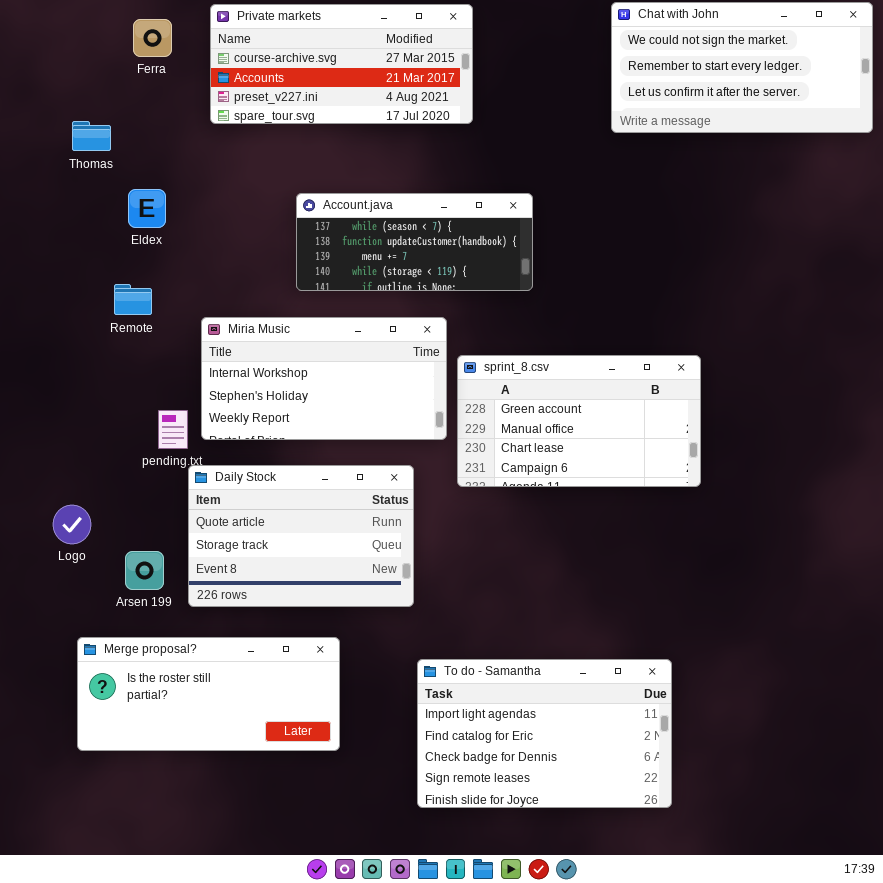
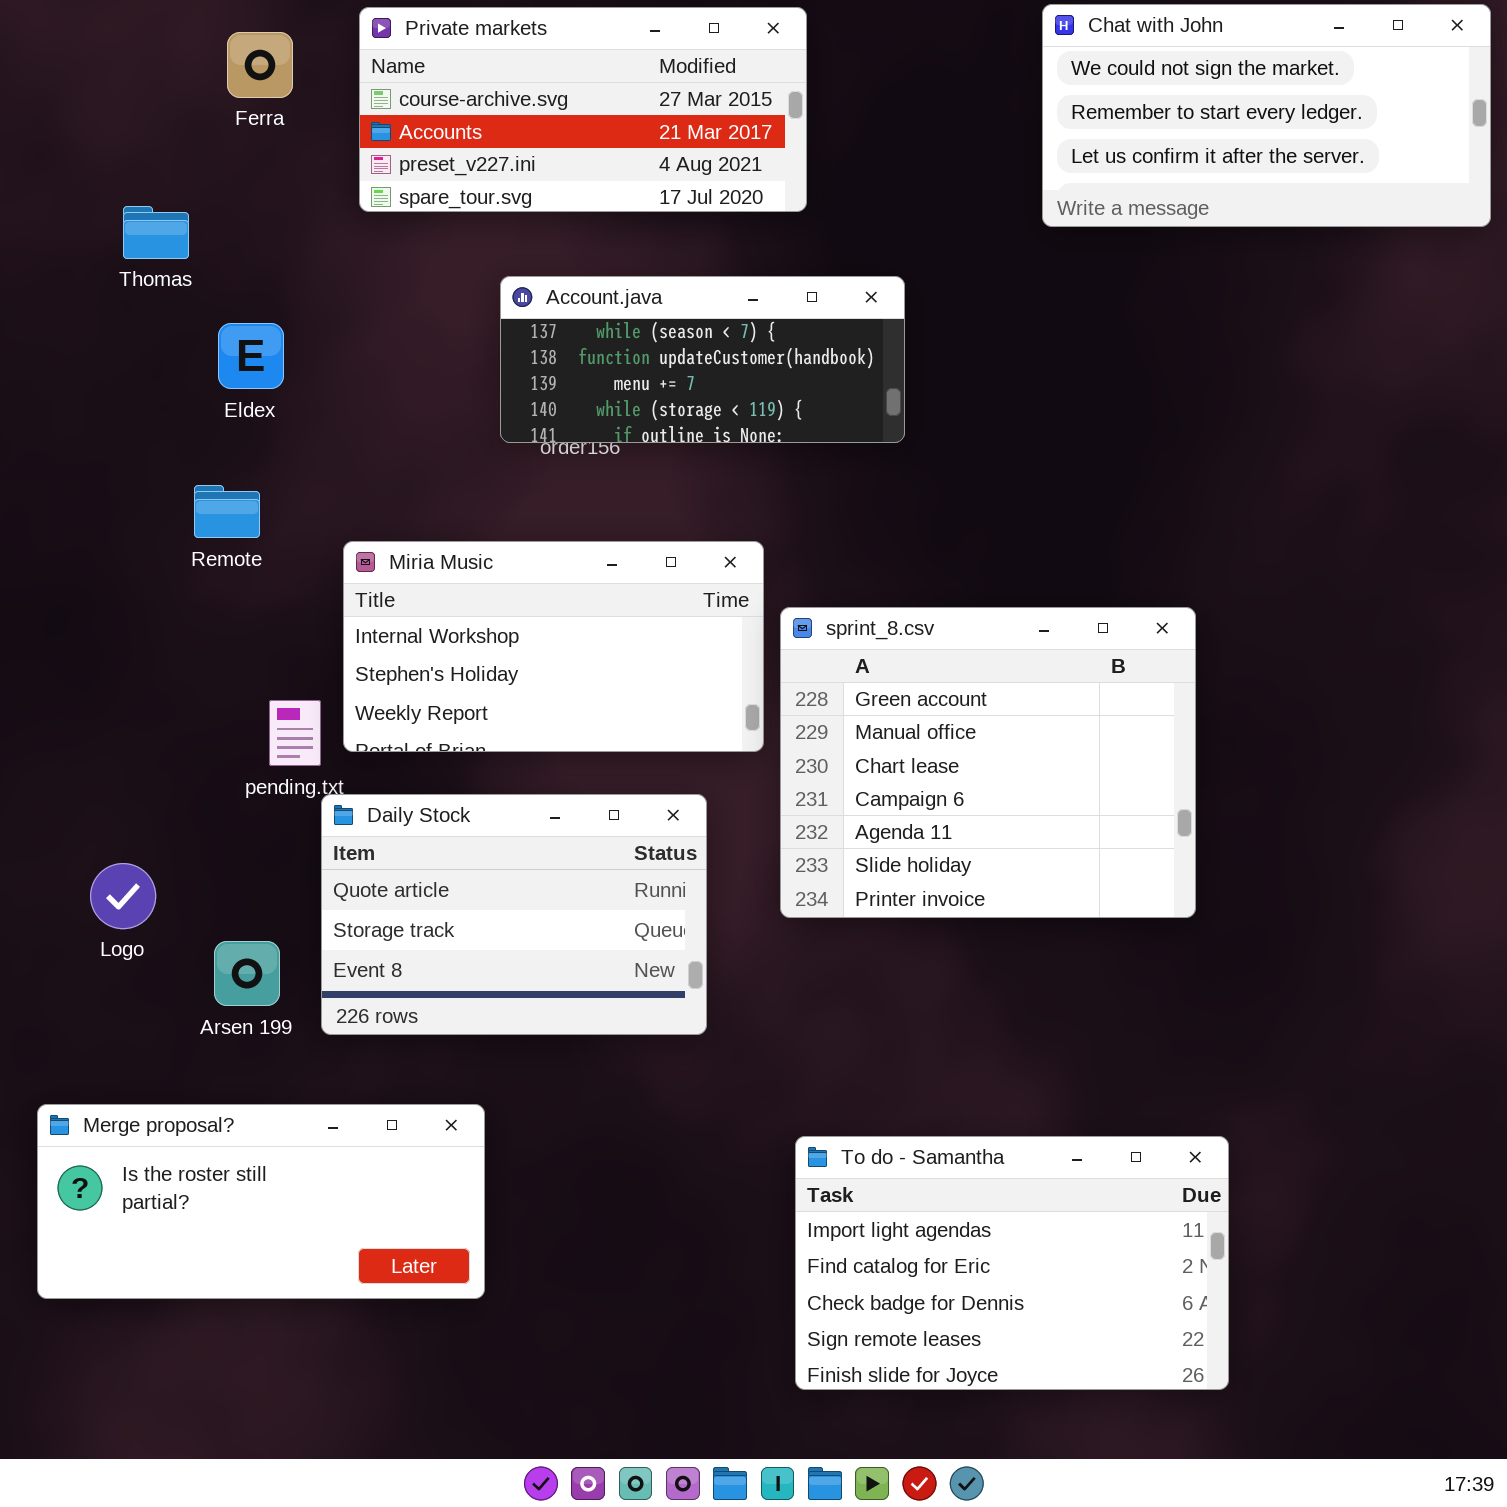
Account.java: [296,193,533,291] -> [500,276,905,443], moved
sprint_8.csv: [457,355,701,487] -> [780,607,1196,918], resized
Merge proposal?: [77,637,340,751] -> [37,1104,485,1299], moved
To do - Samantha: [417,659,672,808] -> [795,1136,1229,1390], moved

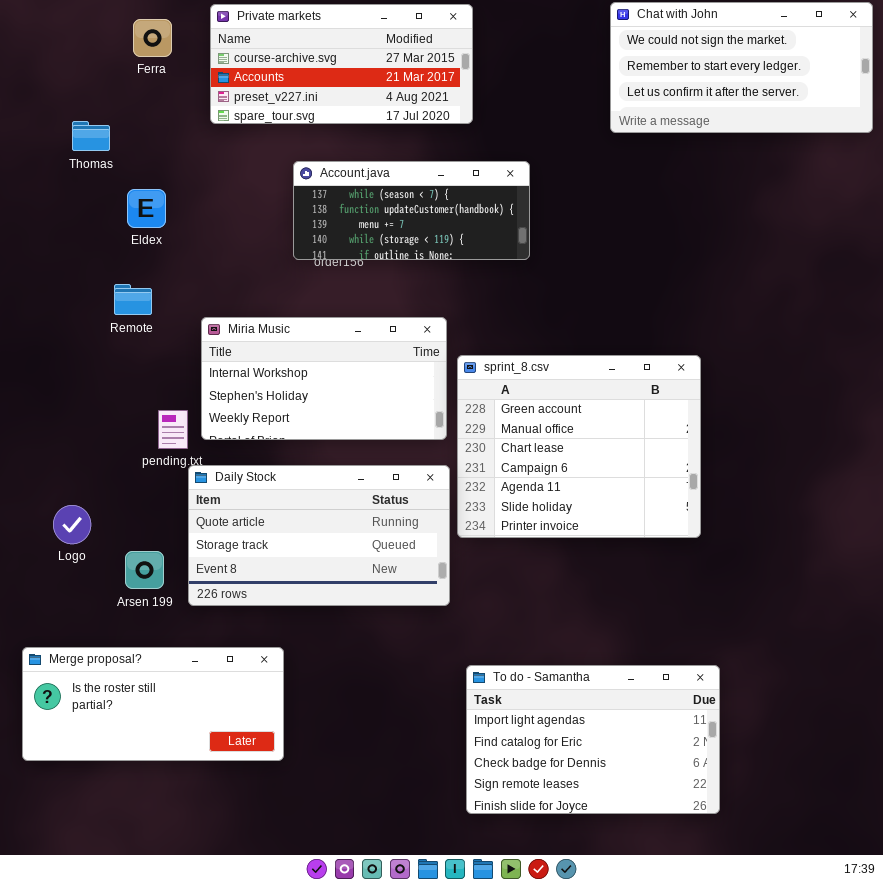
Daily Stock: [321,794,707,1035] -> [188,465,450,606], resized

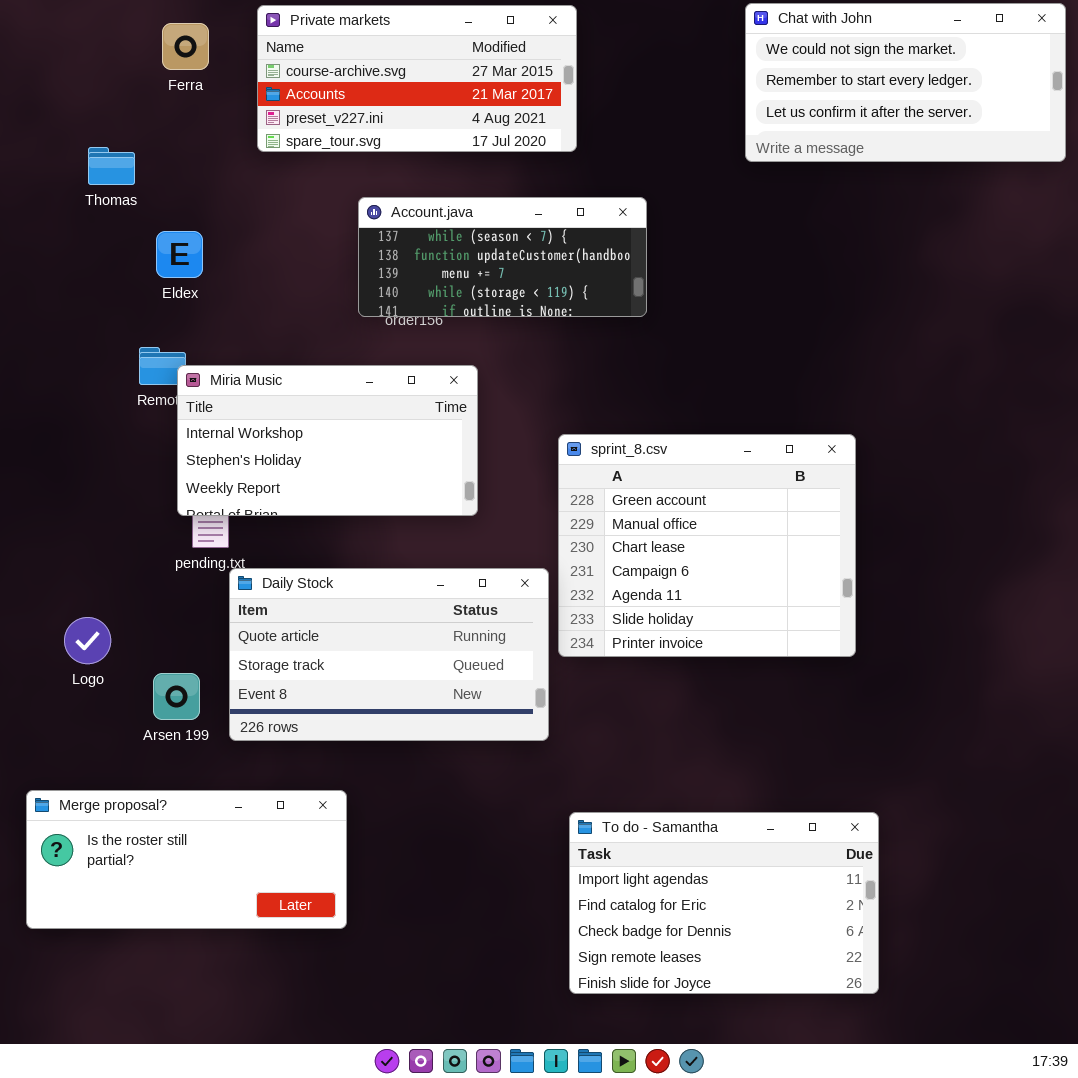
Miria Music: [201,317,447,440] -> [177,365,478,516], moved

